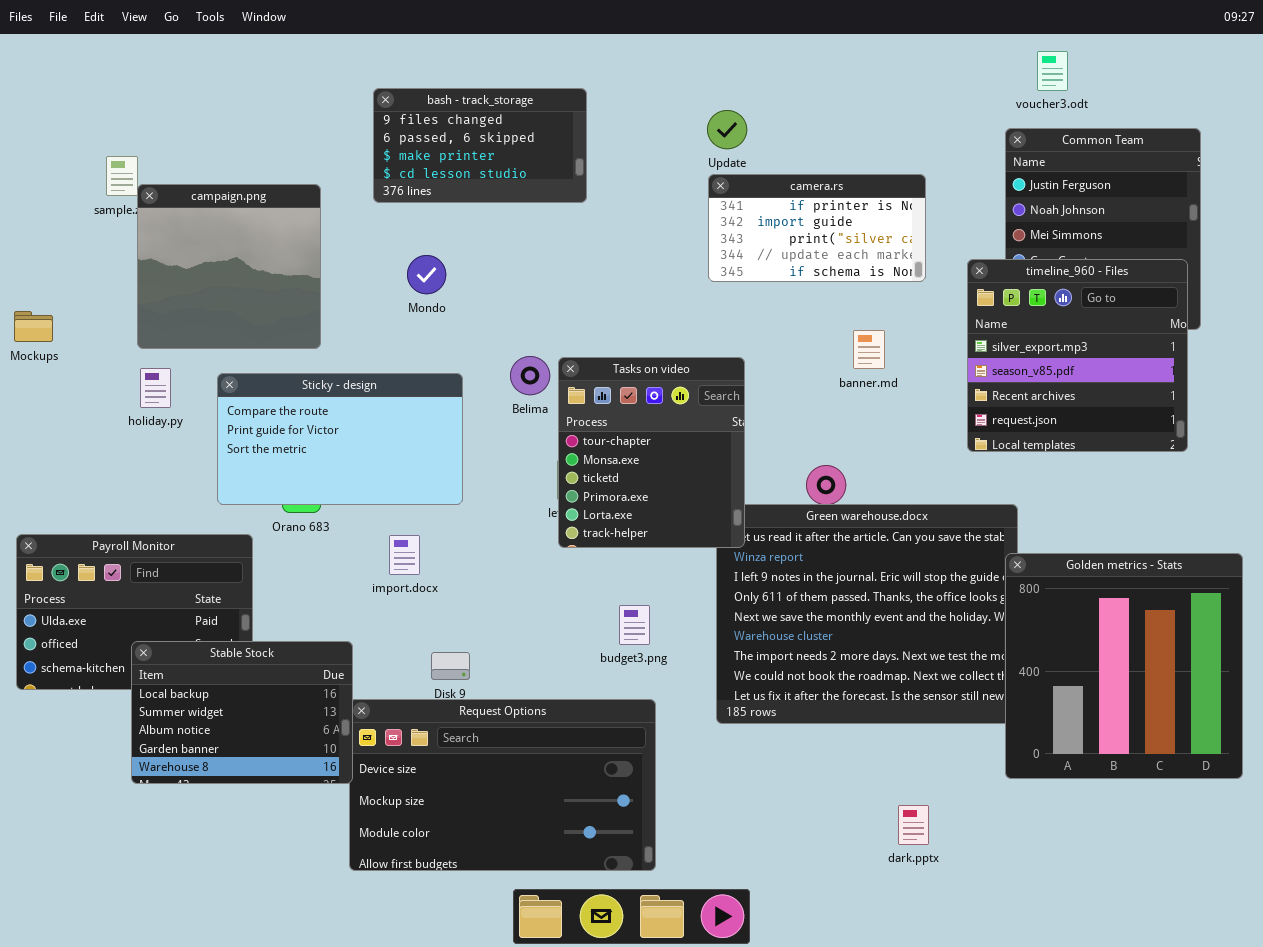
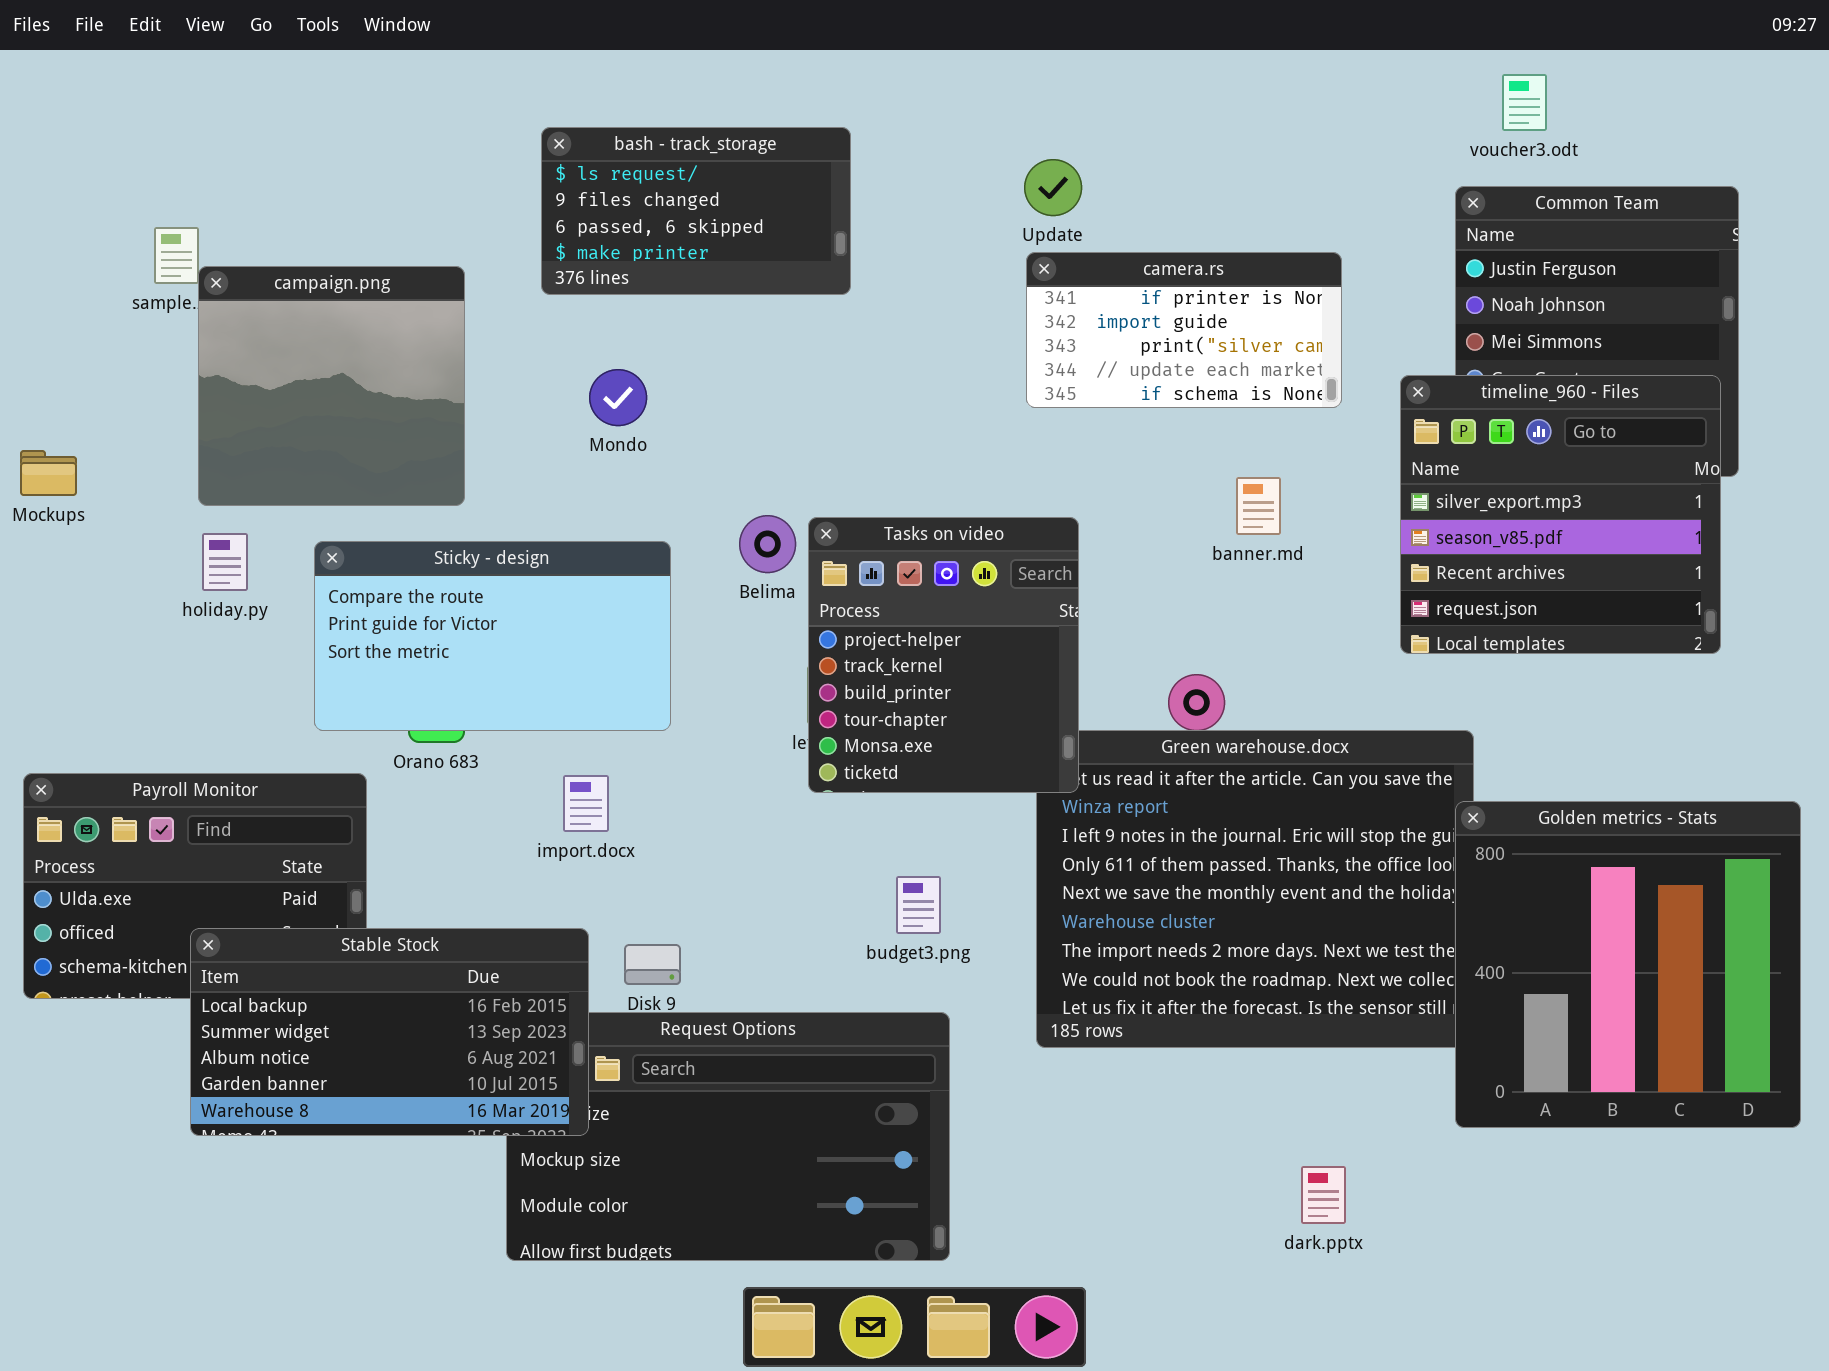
bash - track_storage: [373,88,587,203] -> [541,127,851,295], scrolled up 1 row
Tasks on video: [558,357,745,548] -> [808,517,1079,793], scrolled up 3 rows
Stable Stock: [131,641,353,784] -> [190,928,589,1136], resized

